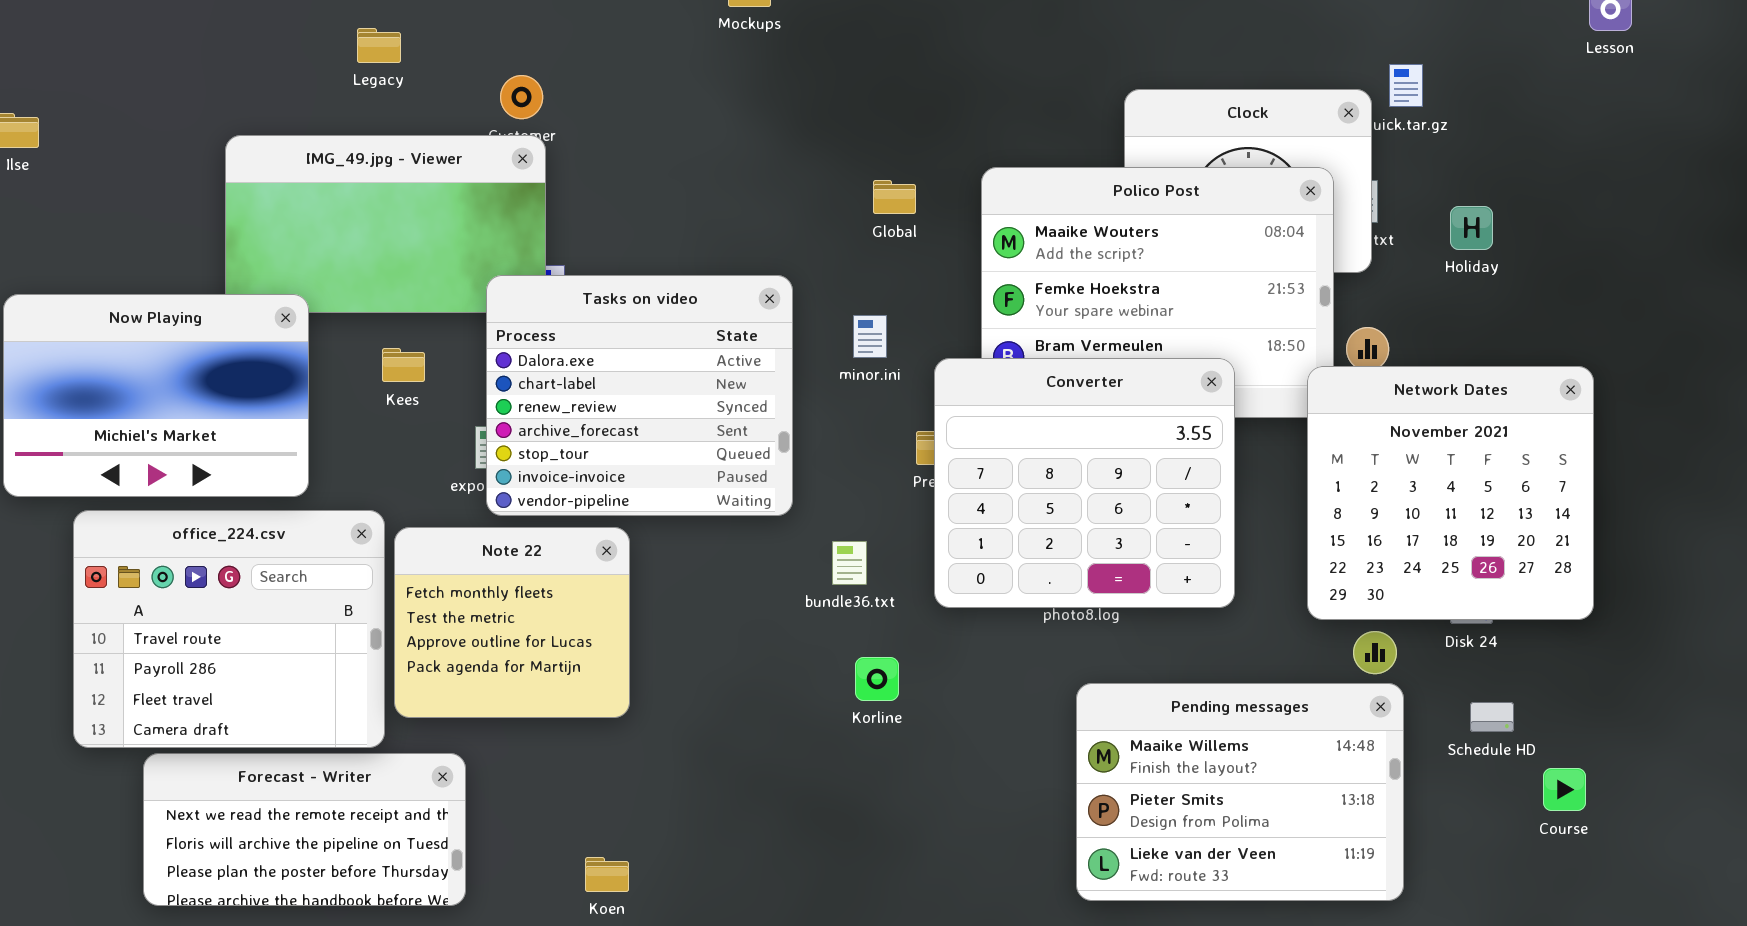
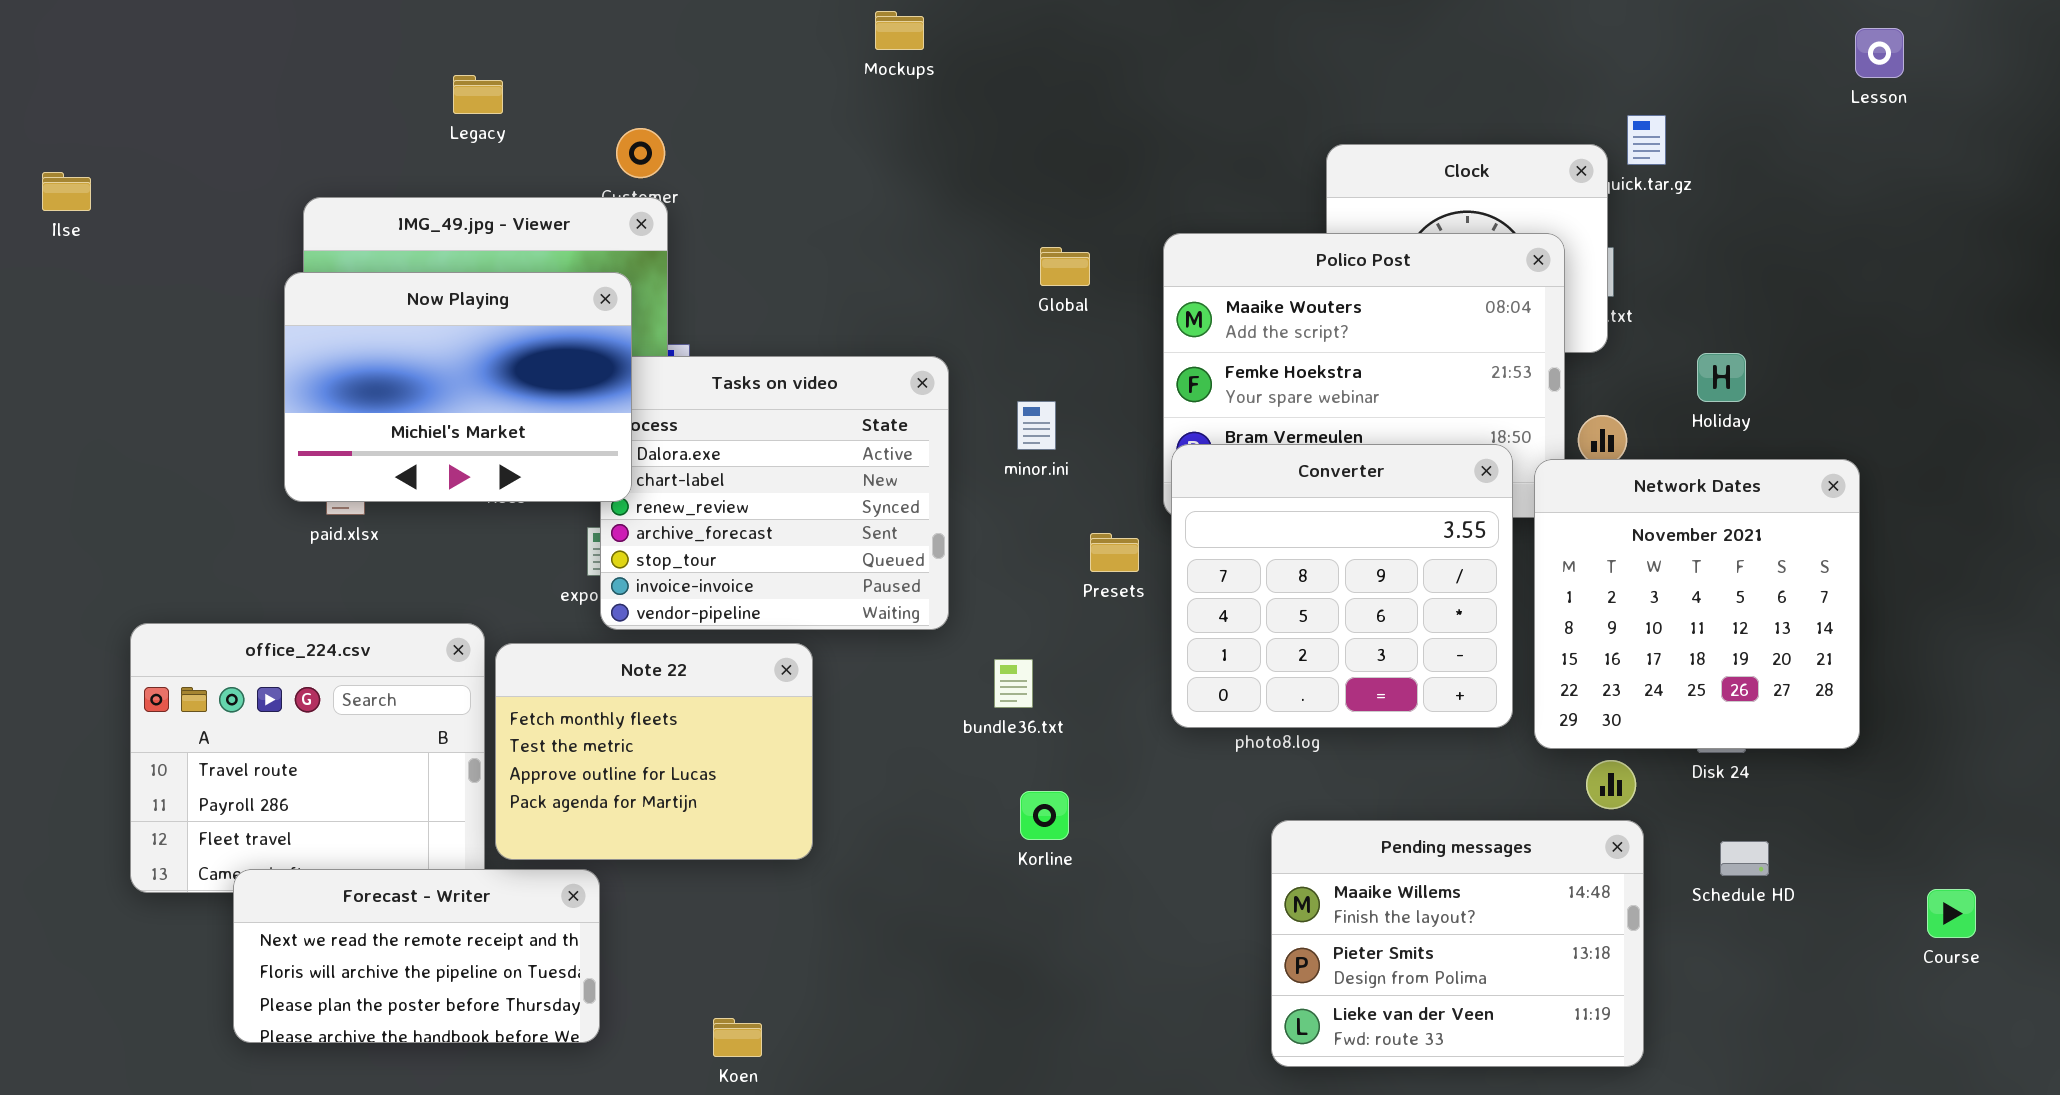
Holiday: [1450,206,1493,250] -> [1697,353,1746,402], moved
Now Playing: [3,294,309,497] -> [284,272,632,502], moved
Converter: [934,358,1235,608] -> [1171,444,1513,728], moved
Note 22: [394,527,630,718] -> [495,643,813,860], resized
Forecast - Writer: [143,753,466,906] -> [233,869,600,1043], moved
Course: [1543,768,1586,811] -> [1927,889,1976,938], moved

